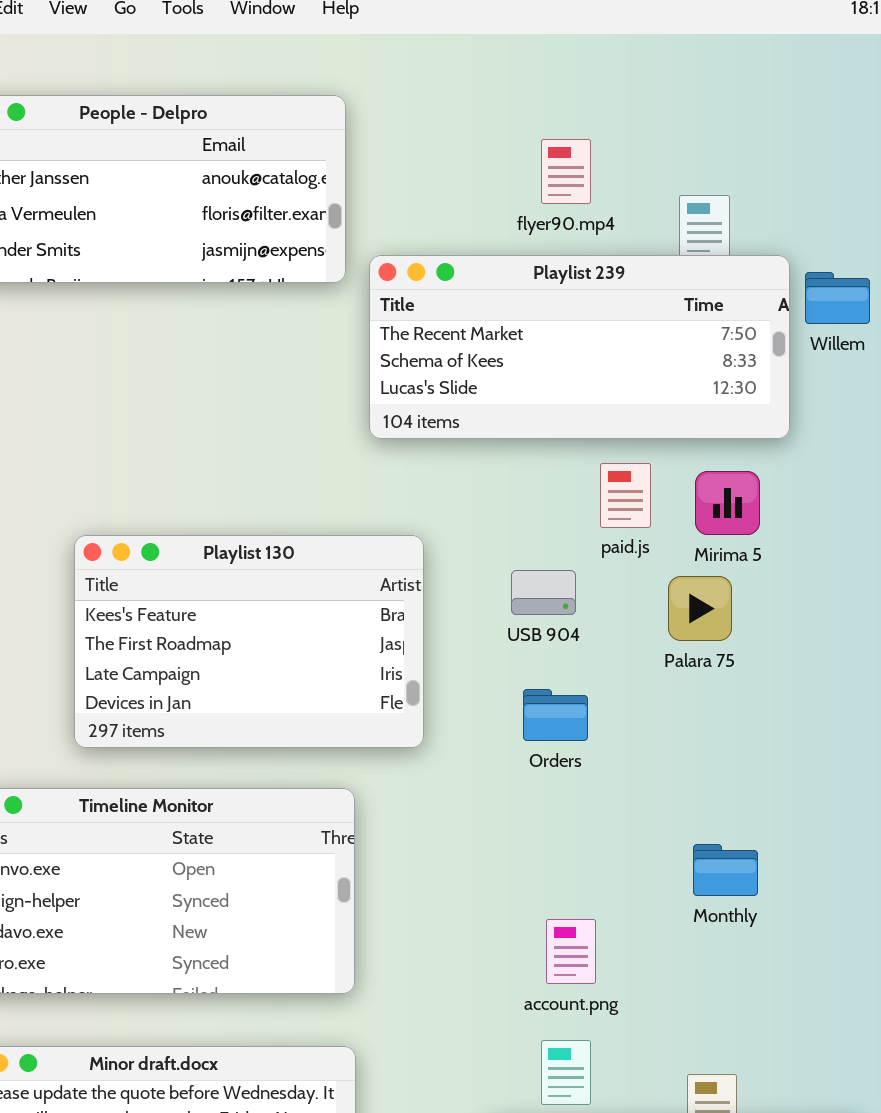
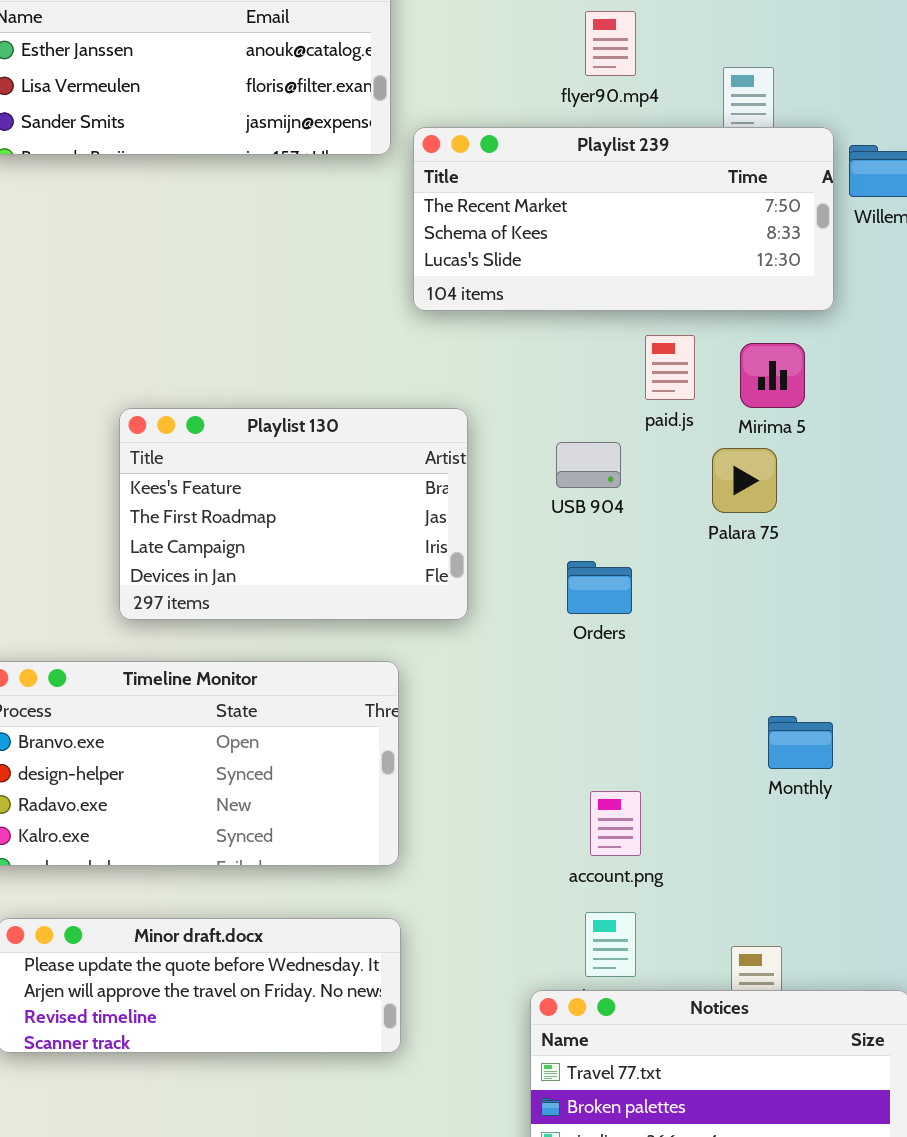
Monthly: [693,844,758,896] -> [768,716,833,769], moved

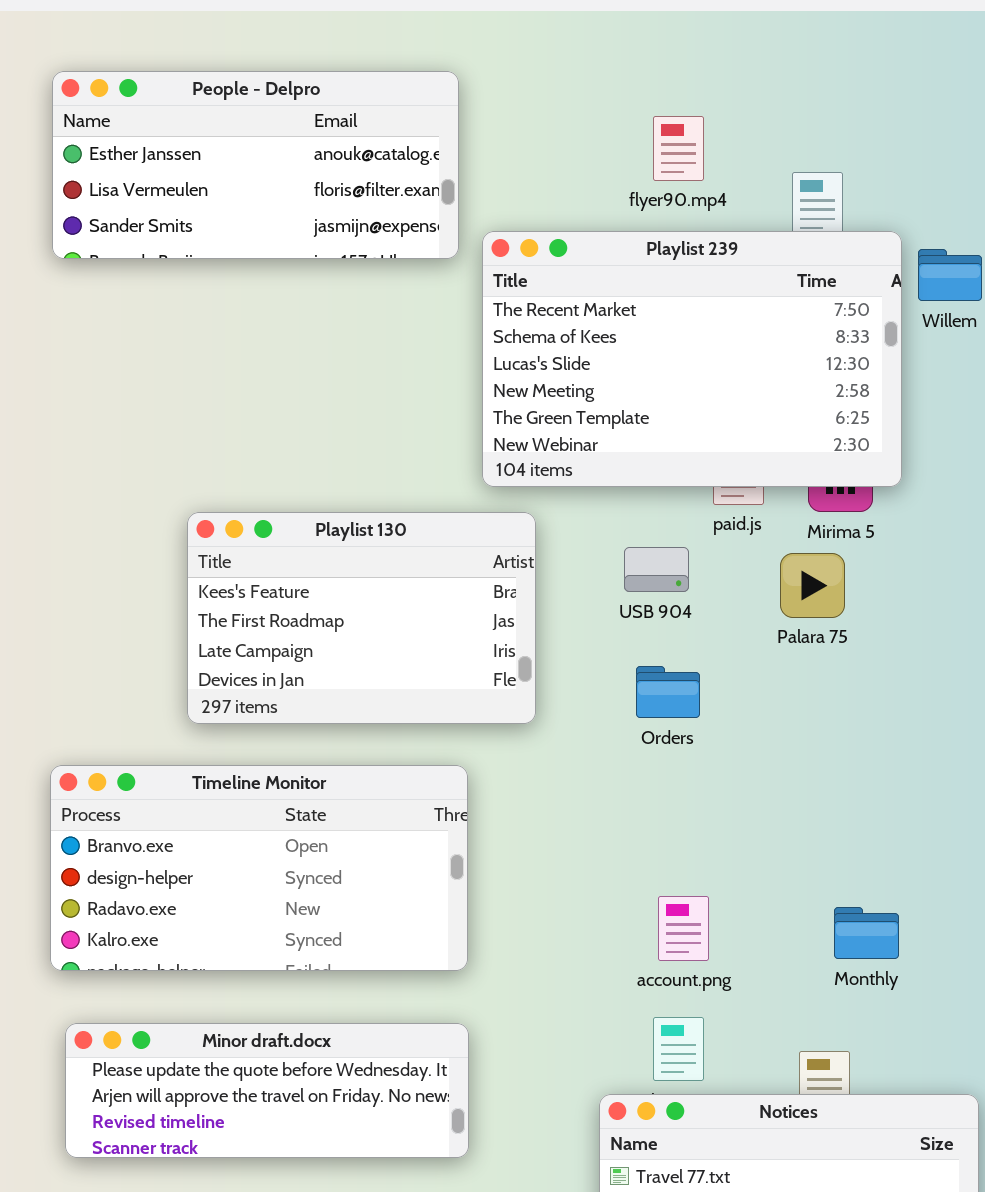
Playlist 239: [413,127,834,311] -> [482,231,902,487], resized
Monthly: [768,716,833,769] -> [834,907,899,959], moved

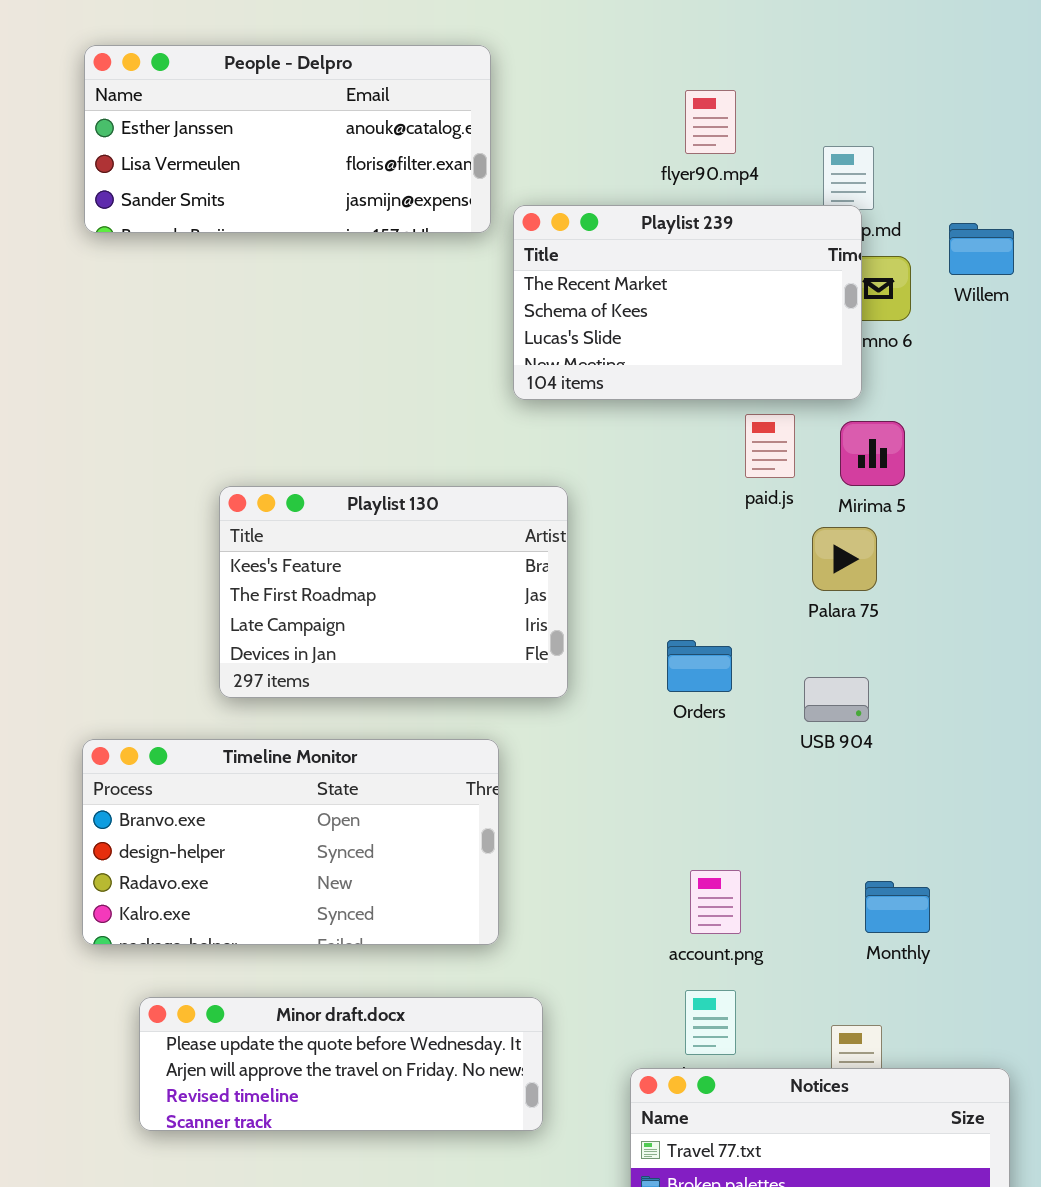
Playlist 239: [482,231,902,487] -> [513,205,862,400], resized
USB 904: [624,547,689,592] -> [804,677,869,722], moved
Minor draft.docx: [65,1023,469,1158] -> [139,997,543,1131], moved

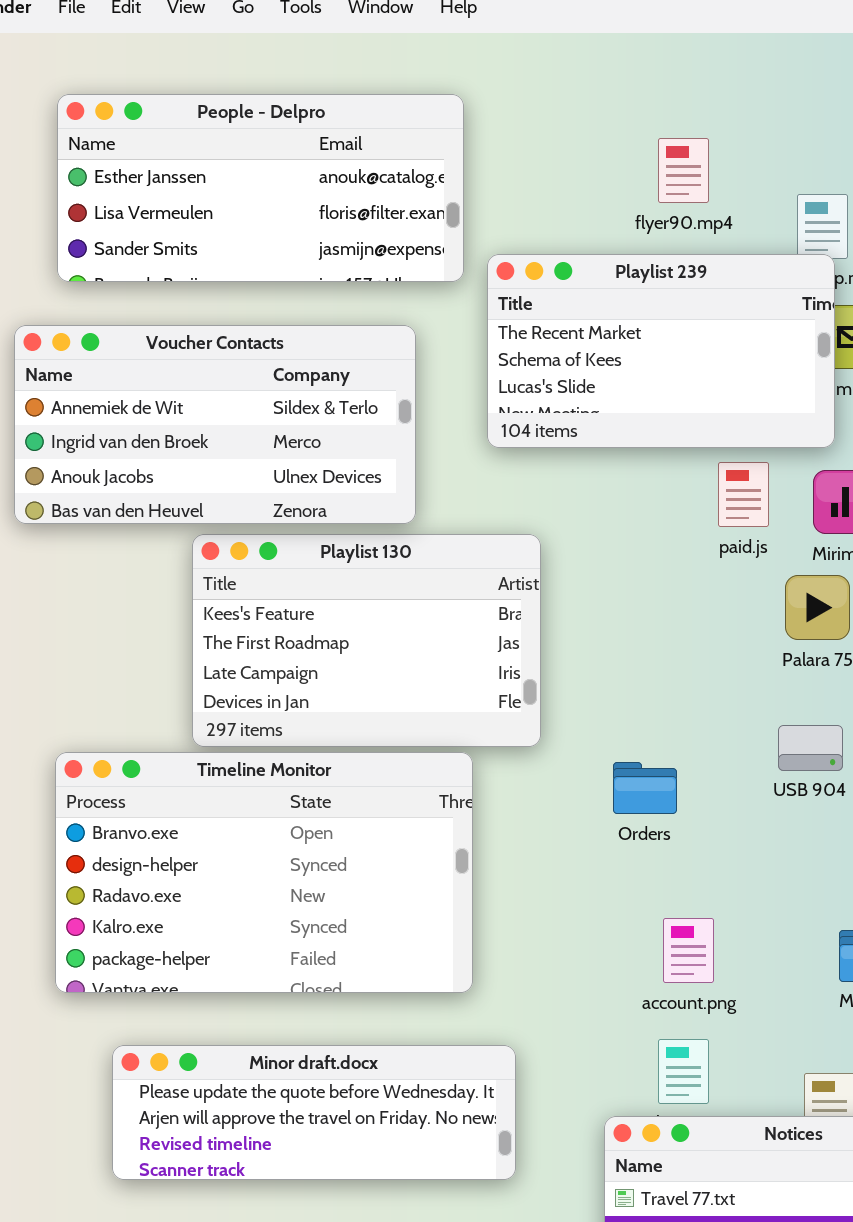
Voucher Contacts: none -> [14,325,416,524], opened
Orders: [667,640,732,692] -> [613,762,677,814], moved
Timeline Monitor: [82,739,499,945] -> [55,752,473,993], resized

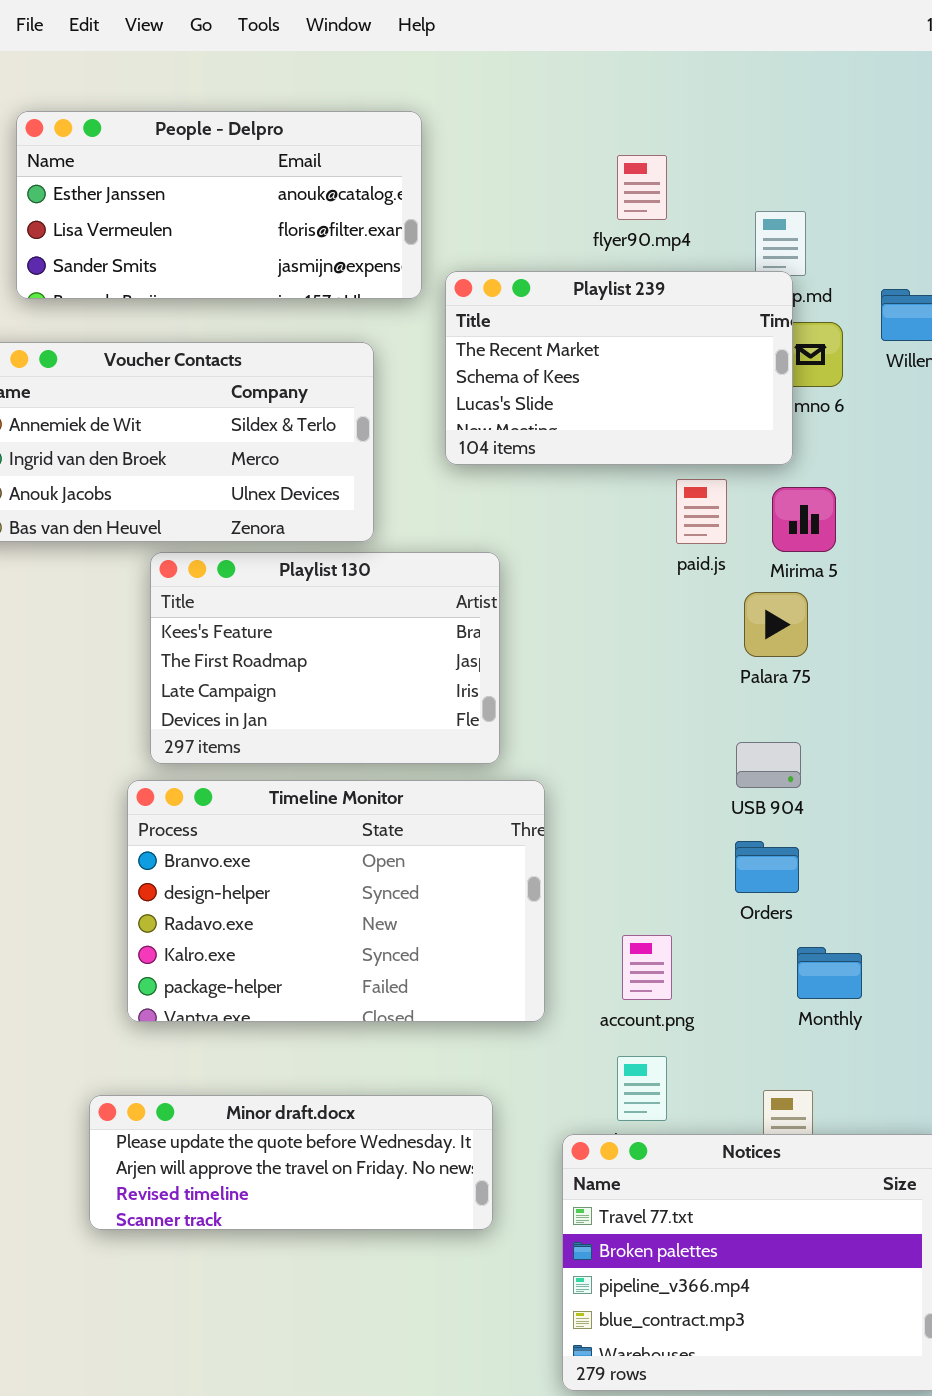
Timeline Monitor: [55,752,473,993] -> [127,780,545,1022], moved
Orders: [613,762,677,814] -> [735,841,799,893], moved
Minor draft.docx: [112,1045,516,1180] -> [89,1095,493,1230], moved

